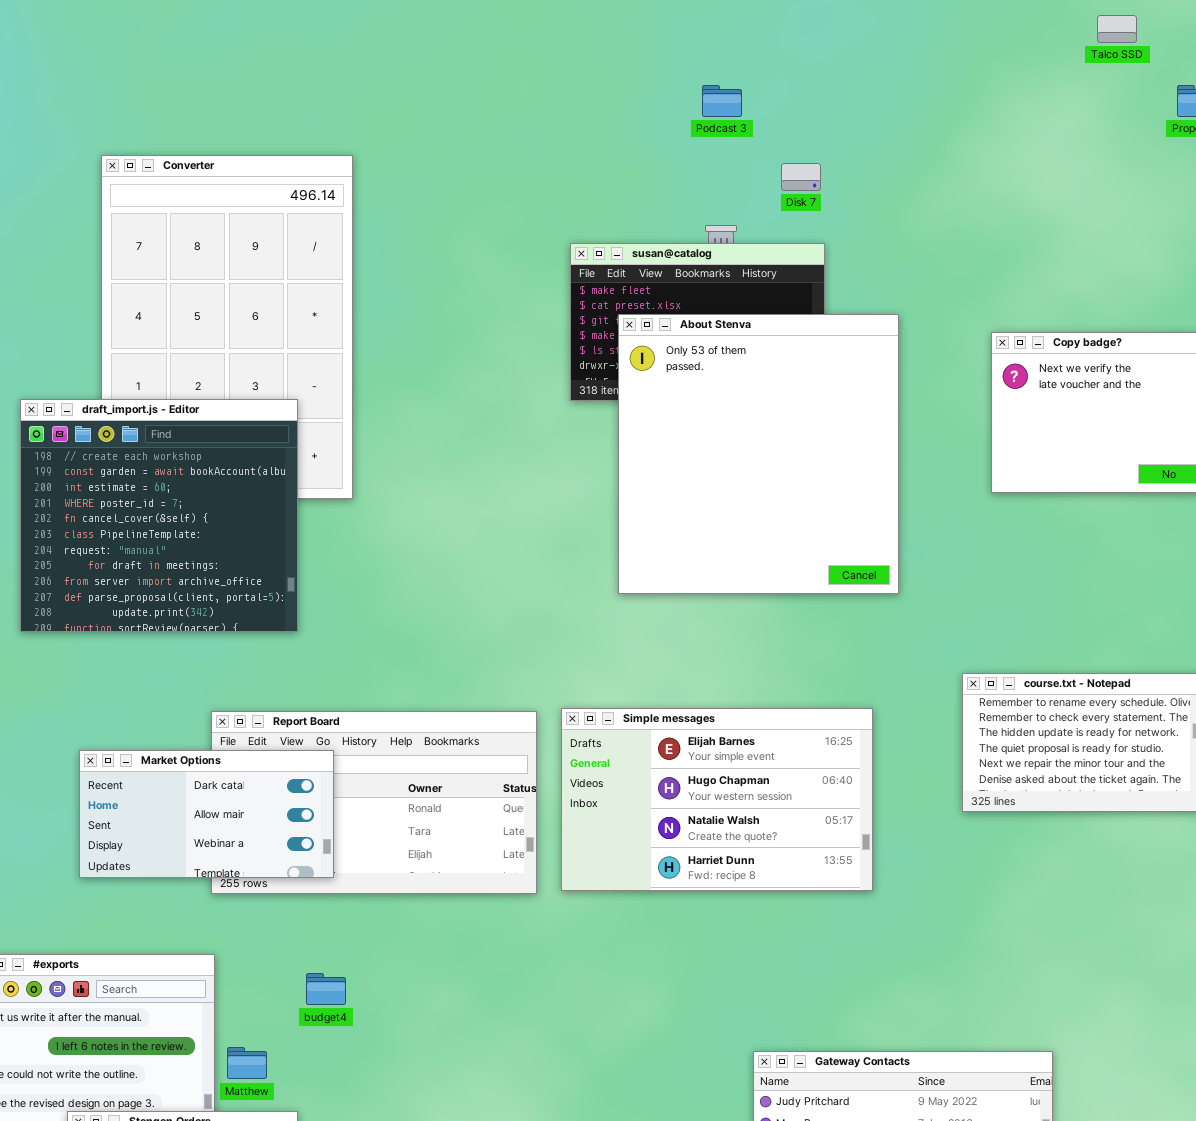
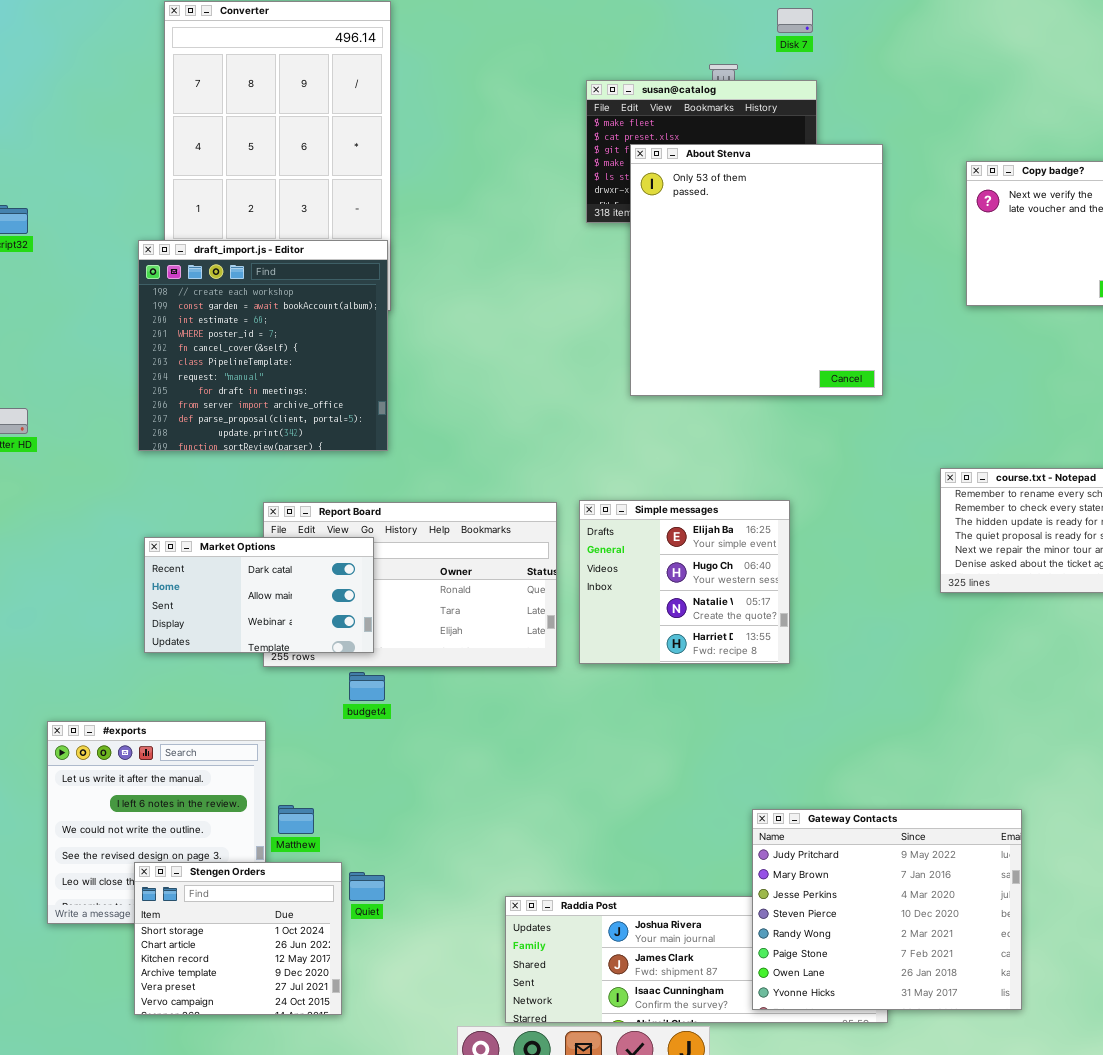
draft_import.js - Editor: [20,399,298,632] -> [138,240,388,451], moved
Simple messages: [561,708,873,891] -> [579,500,790,664], resized
budget4: [306,973,346,1005] -> [349,672,385,701], moved

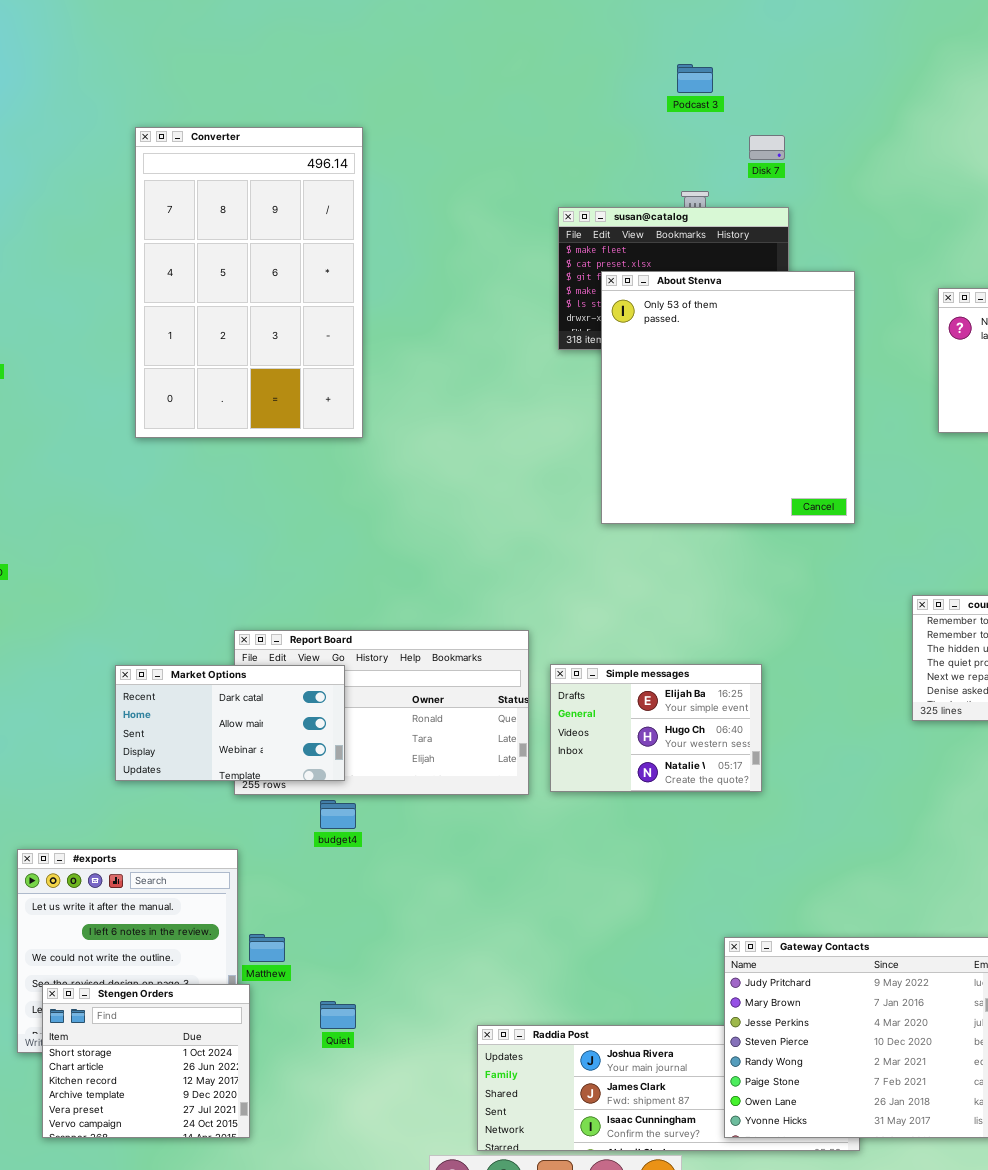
draft_import.js - Editor: [138,240,388,451] -> none, closed
Simple messages: [579,500,790,664] -> [550,664,762,792], resized
Stengen Orders: [134,862,342,1015] -> [42,984,250,1138], moved

